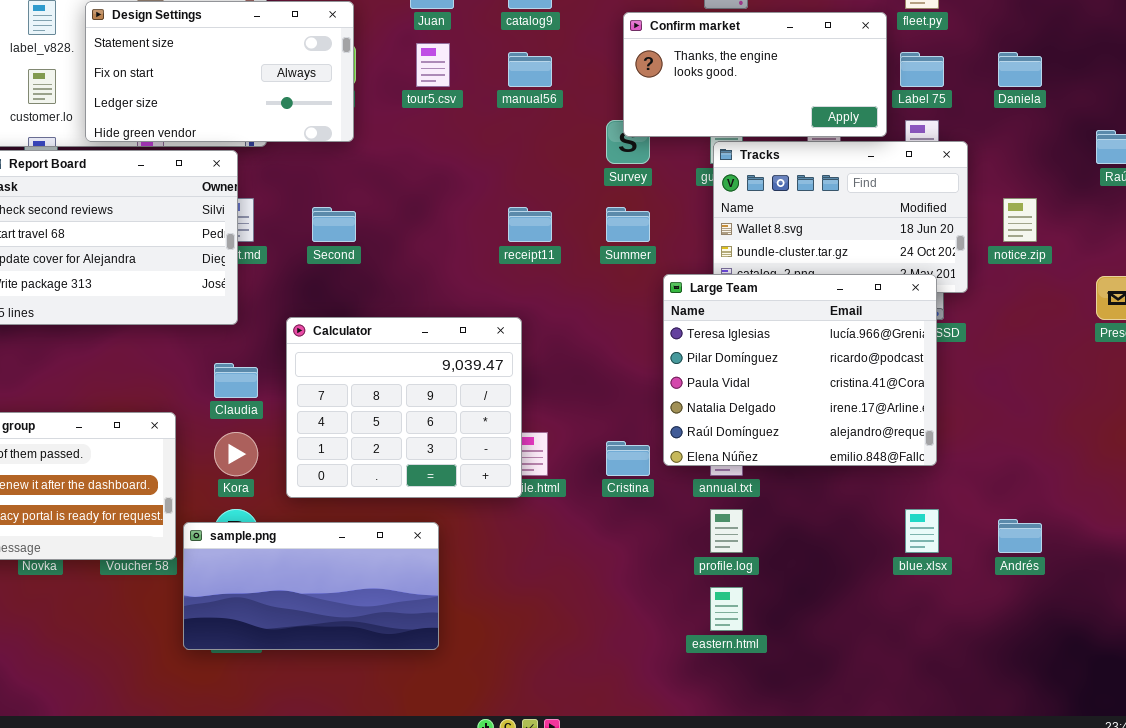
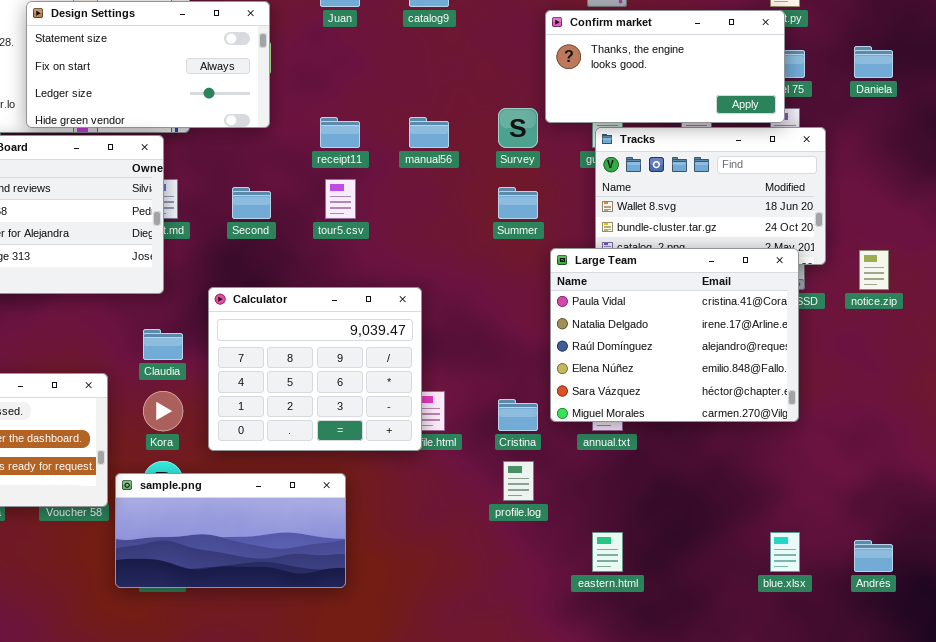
Confirm market: [623,12,887,137] -> [545,10,785,123], moved
tour5.csv: [416,43,450,87] -> [325,179,356,219], moved
manual56: [508,52,552,87] -> [409,117,449,148], moved
notice.zip: [1003,198,1037,242] -> [859,250,889,290], moved
receipt11: [508,207,552,242] -> [320,117,360,148], moved
Large Team: [663,274,937,466] -> [550,248,799,422], scrolled down 2 rows
profile.log: [710,509,743,553] -> [503,461,534,501], moved
blue.xlsx: [905,509,939,553] -> [770,532,800,572], moved
Andrés: [998,519,1042,553] -> [854,540,893,572], moved

